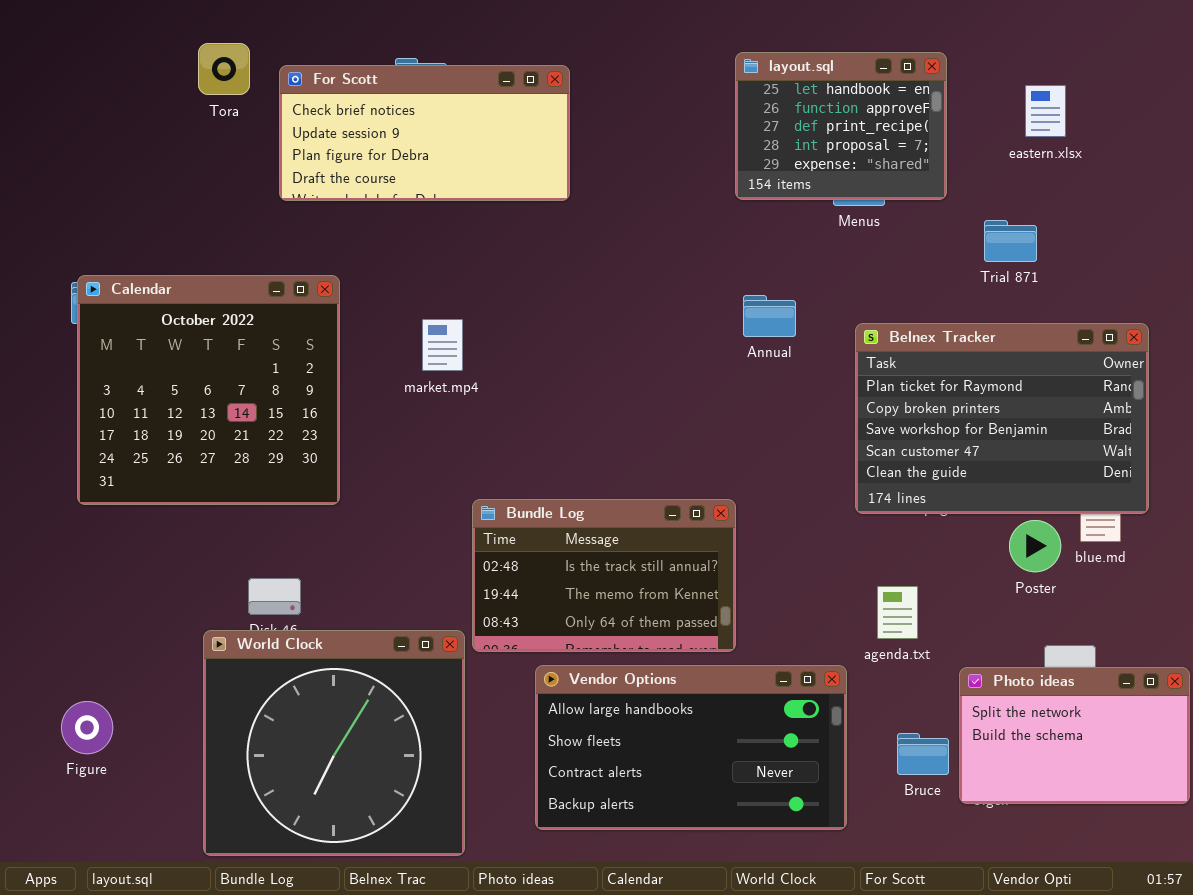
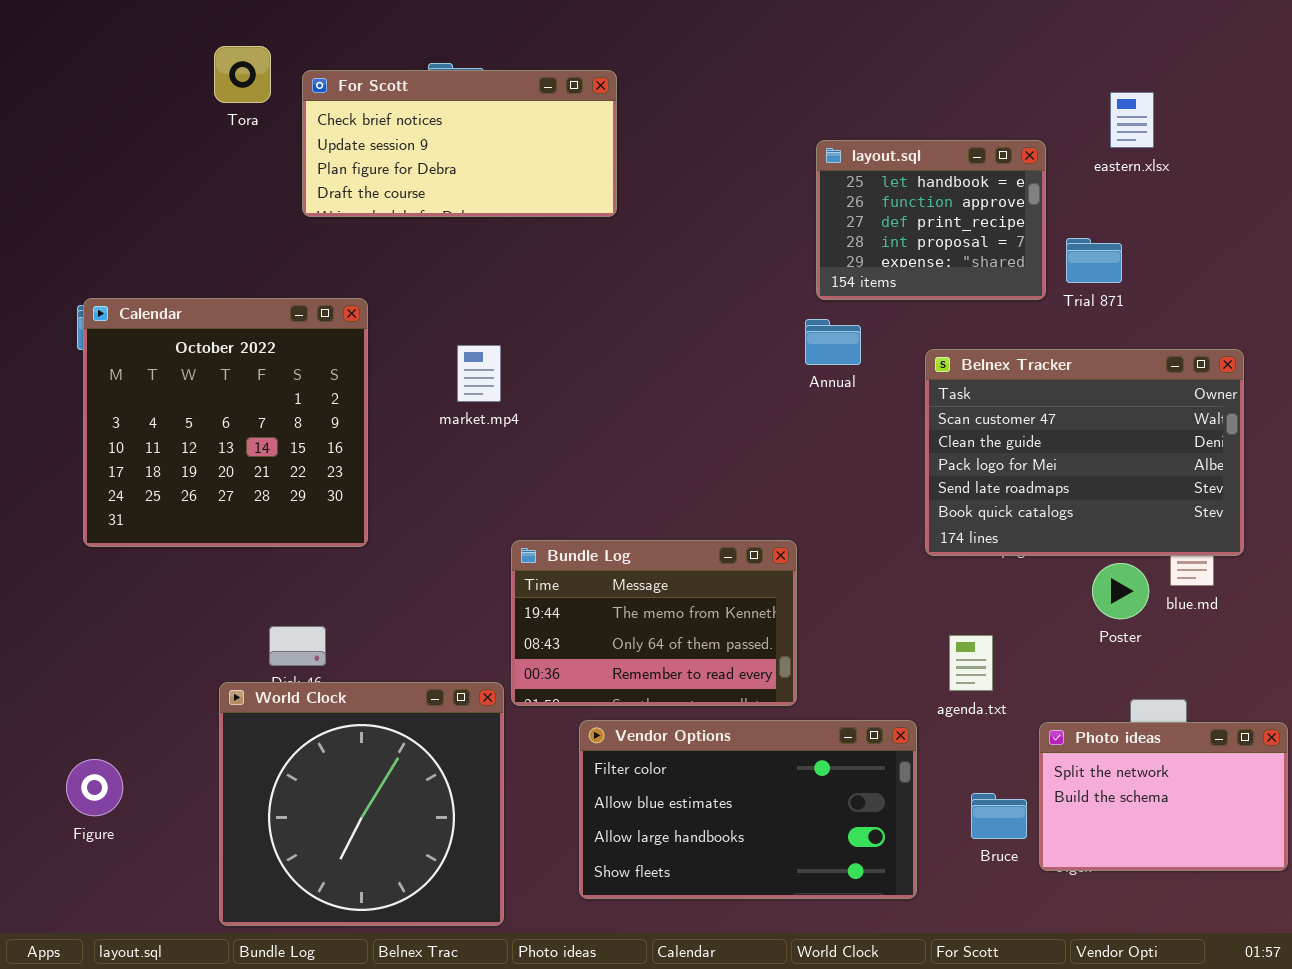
layout.sql: [735,52,947,200] -> [816,140,1046,300], moved
Belnex Tracker: [855,323,1149,514] -> [925,349,1244,556], scrolled down 3 rows
Bundle Log: [472,499,736,652] -> [511,540,797,706], scrolled down 1 row
Vendor Options: [535,665,847,830] -> [579,720,917,899], scrolled up 2 rows

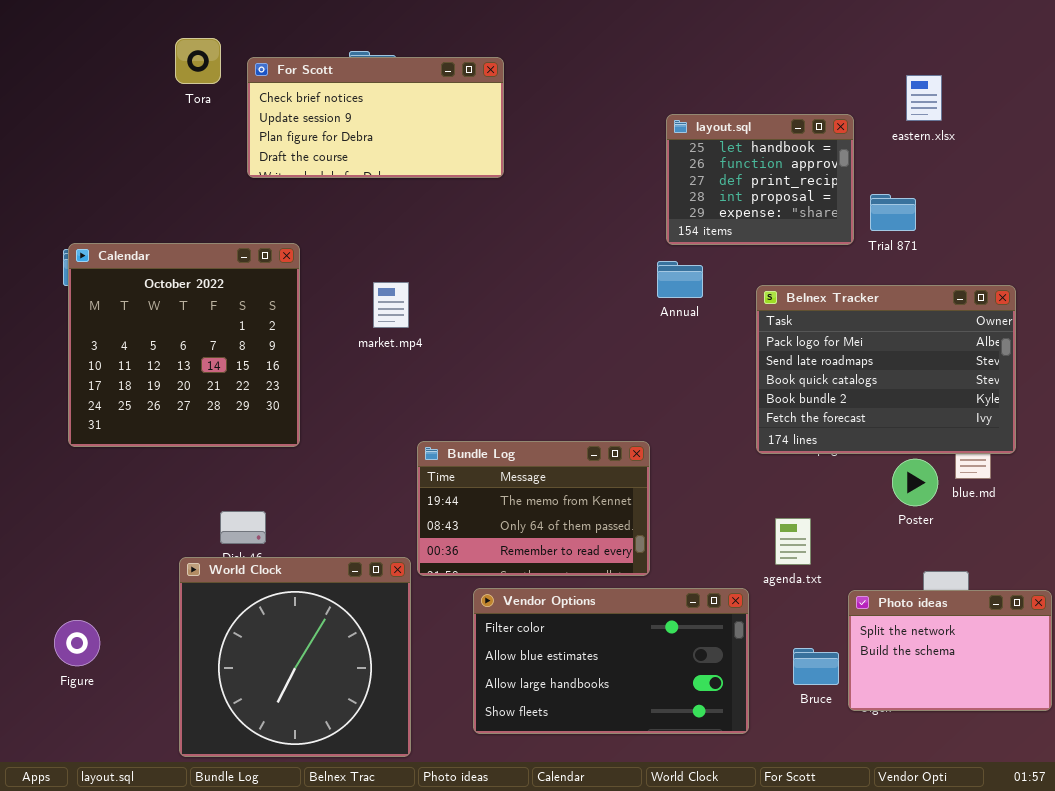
Belnex Tracker: [925,349,1244,556] -> [756,285,1016,454], scrolled down 2 rows

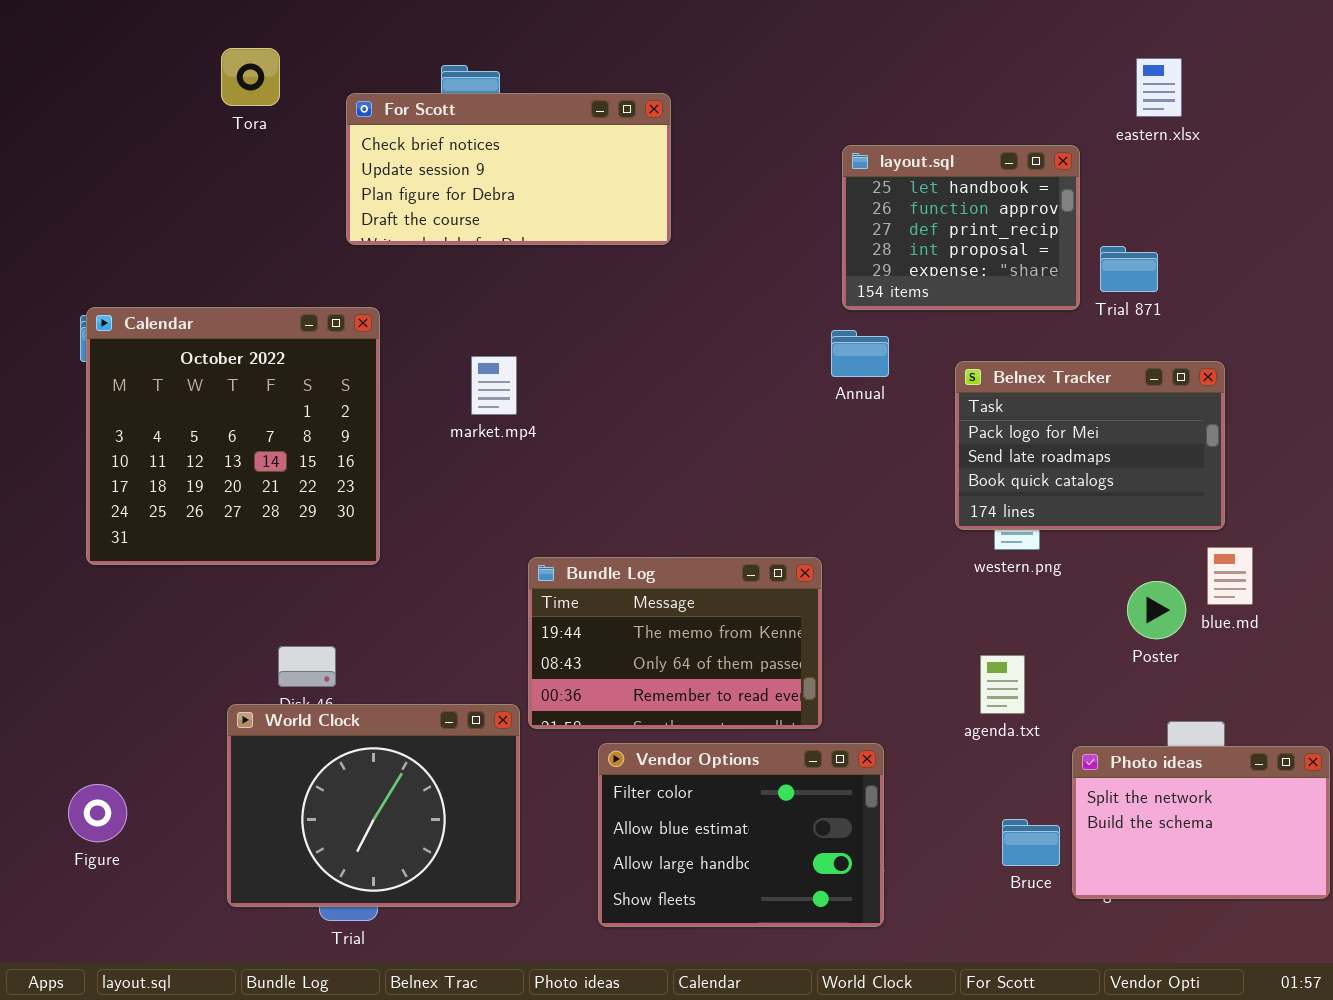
For Scott: [247,57,504,178] -> [346,93,671,245], moved
eastern.xlsx: [906,75,942,121] -> [1136,58,1182,117], moved
Belnex Tracker: [756,285,1016,454] -> [955,361,1225,530], resized
World Clock: [179,557,411,757] -> [227,704,520,907], resized
Vendor Options: [473,588,749,734] -> [598,743,884,927], resized

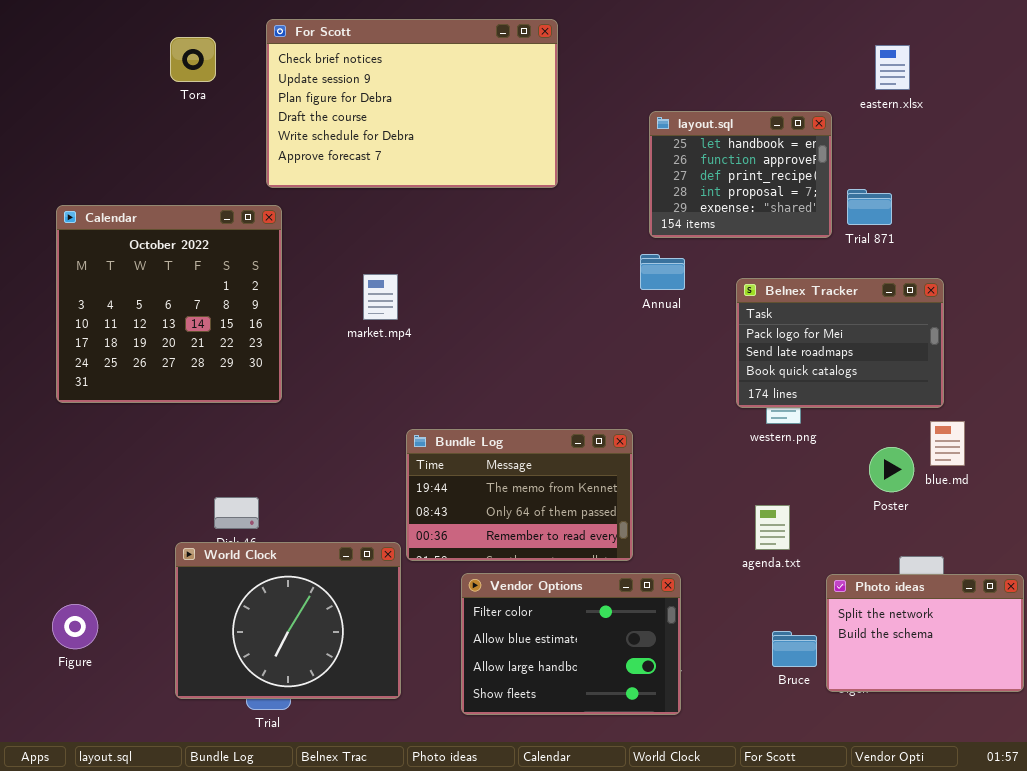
For Scott: [346,93,671,245] -> [266,19,558,188], resized
Calendar: [86,307,380,565] -> [56,205,282,403], moved

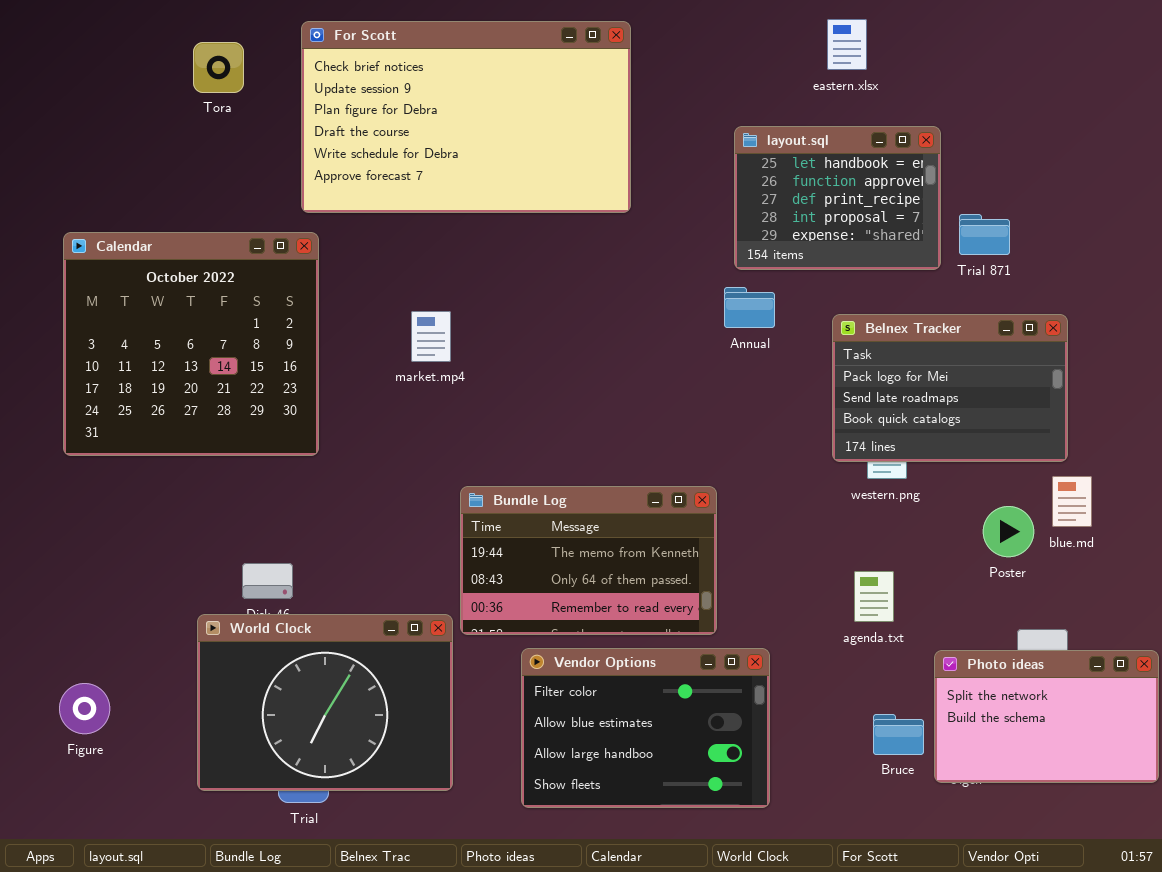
eastern.xlsx: [875,45,910,90] -> [827,19,867,70], moved

